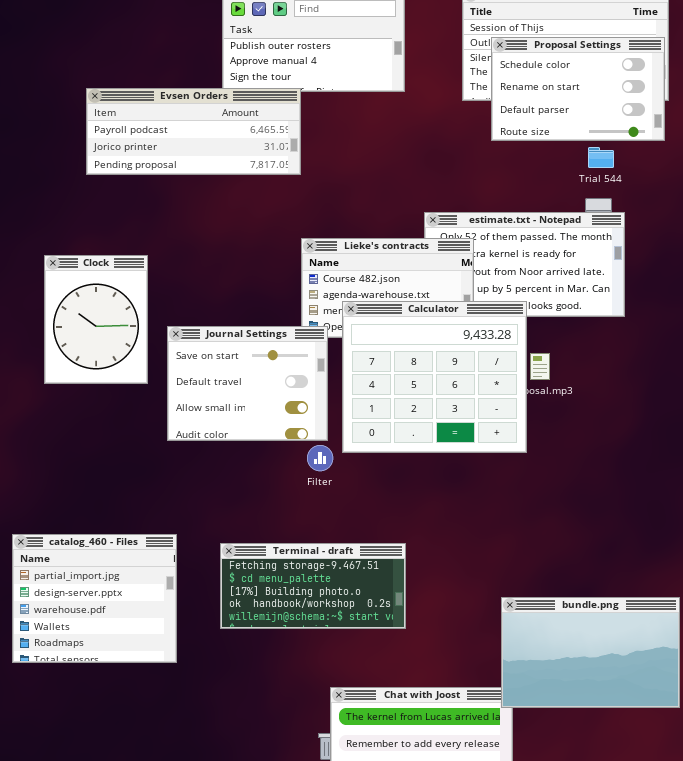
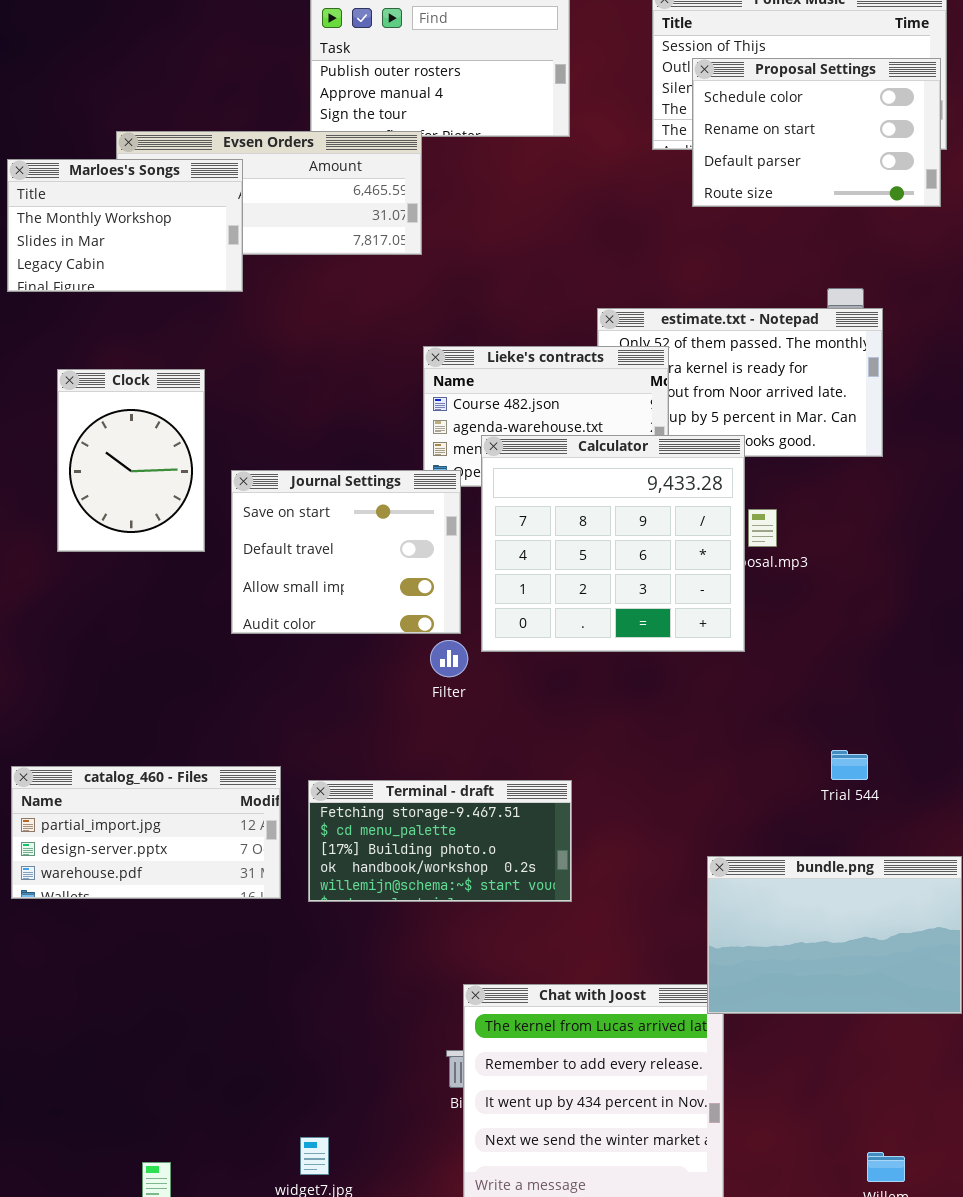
Marloes's Songs: none -> [7,159,243,292], opened
Trial 544: [588,147,614,168] -> [831,750,868,780], moved
catalog_460 - Files: [12,534,177,663] -> [11,766,281,899], resized

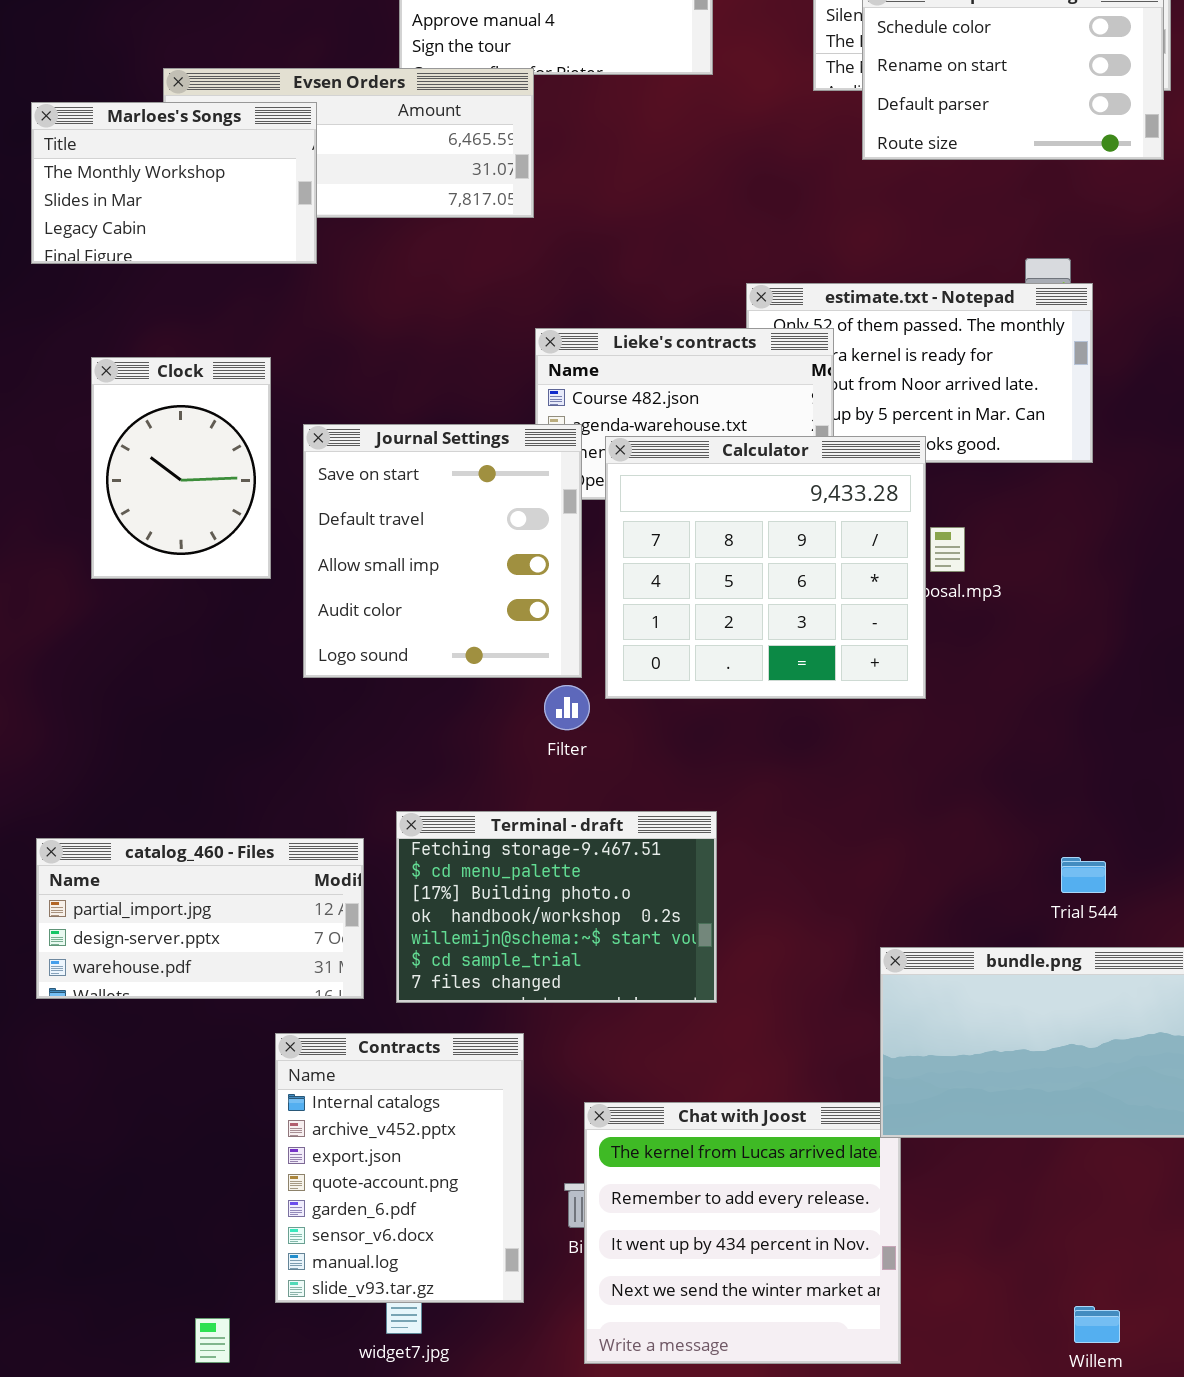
Journal Settings: [231,470,461,634] -> [303,424,582,678], resized
Trial 544: [831,750,868,780] -> [1061,857,1106,893], moved
Terminal - draft: [308,780,572,902] -> [396,811,717,1003], resized
Contracts: none -> [275,1033,524,1303], opened

